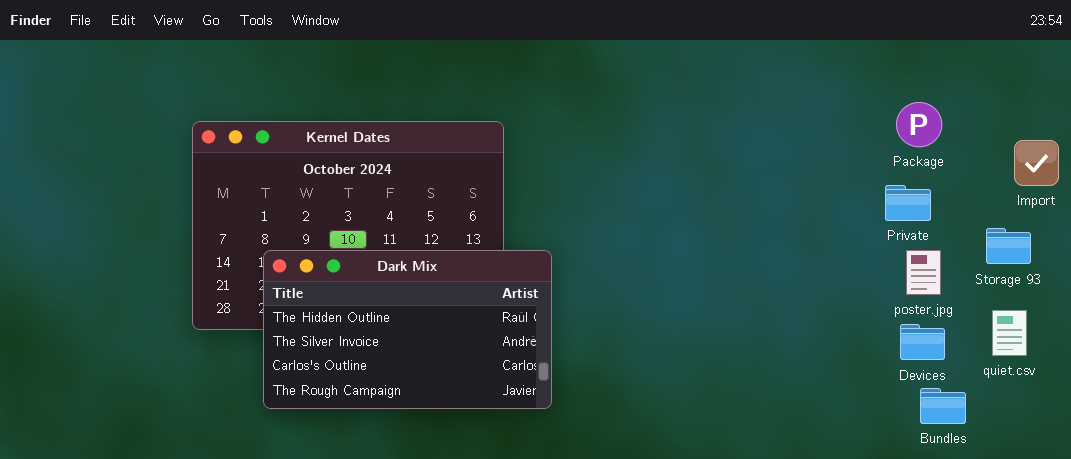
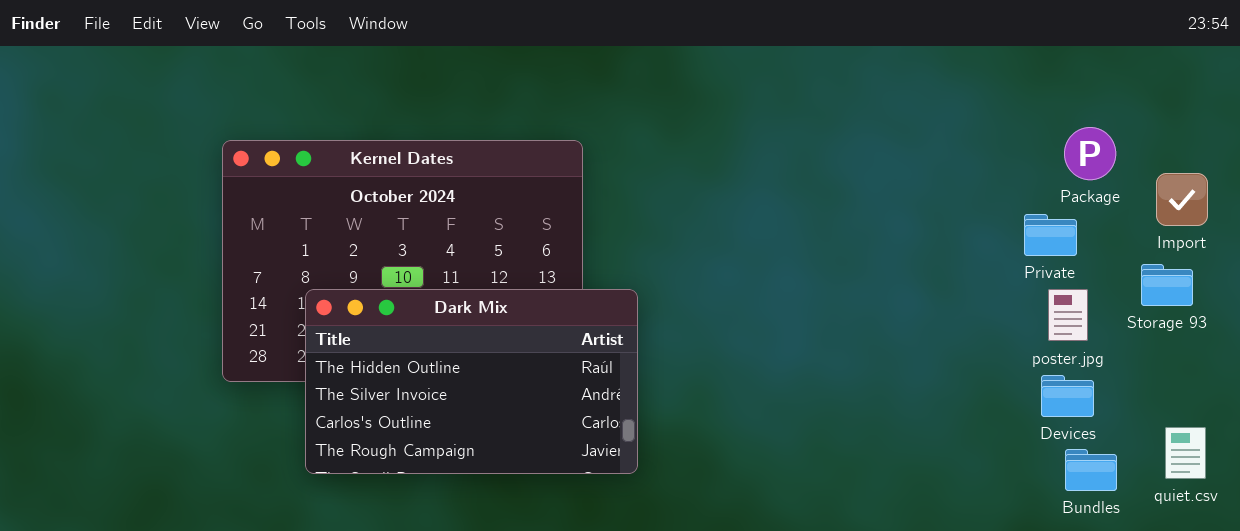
Package: [896,102,942,147] -> [1064,127,1116,180], moved
Import: [1014,140,1059,186] -> [1156,173,1208,226], moved
quiet.csv: [992,310,1027,356] -> [1165,427,1206,479], moved

